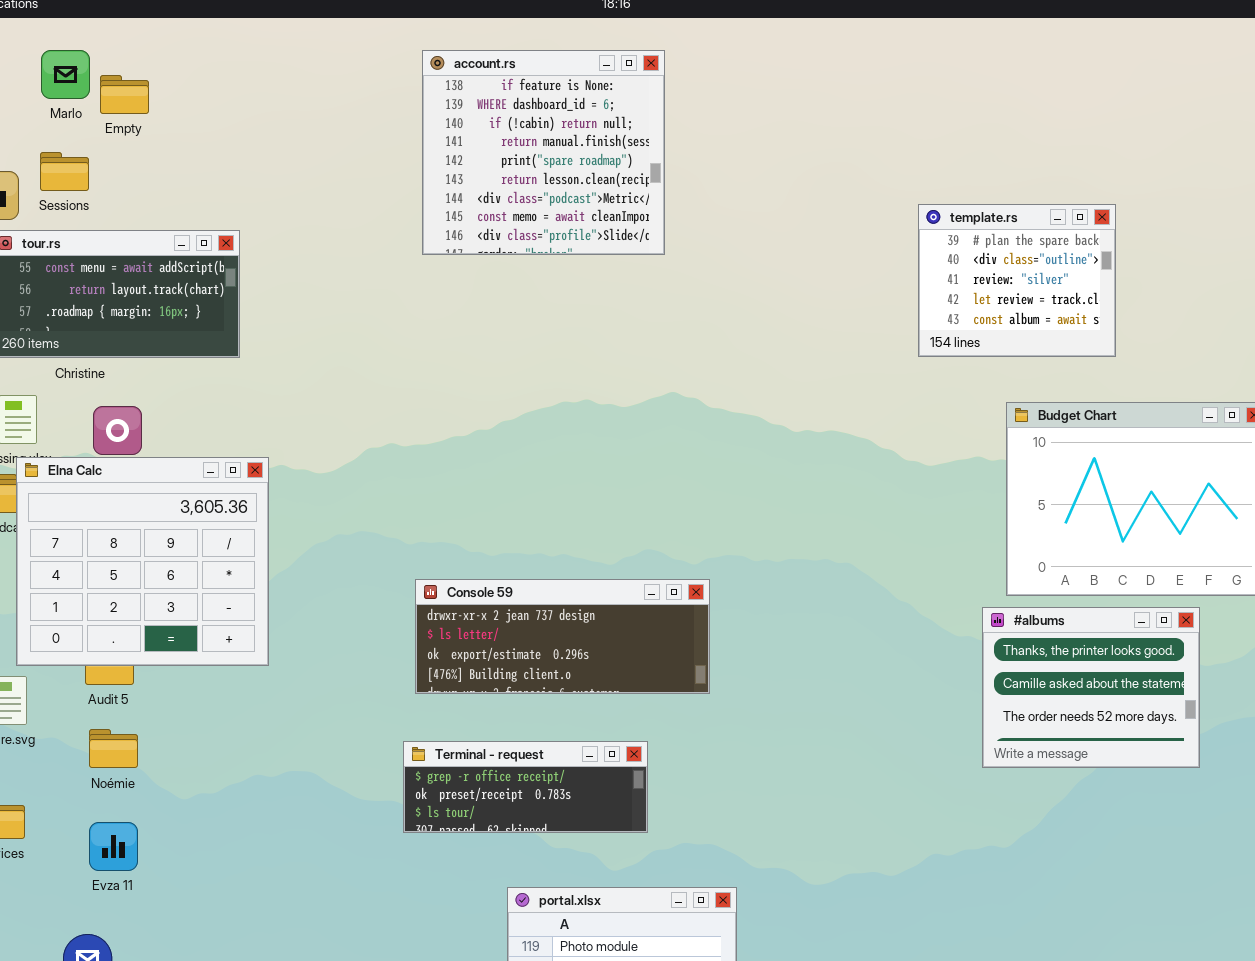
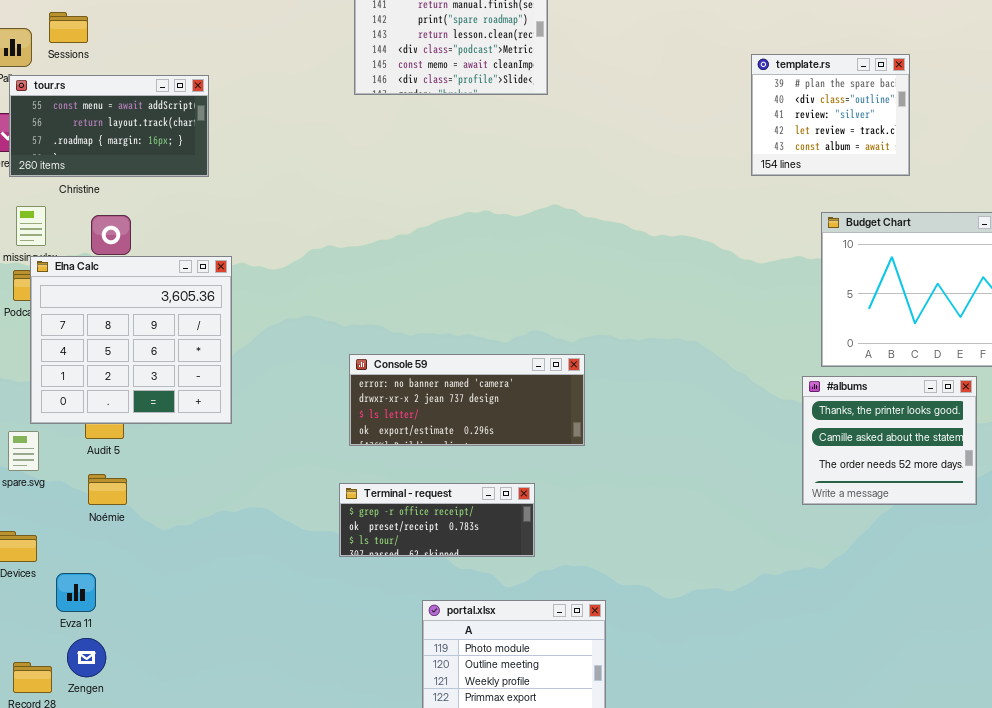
Console 59: [415,579,710,694] -> [349,354,585,446], scrolled up 1 row
Evza 11: [89,822,138,871] -> [56,573,96,612], moved

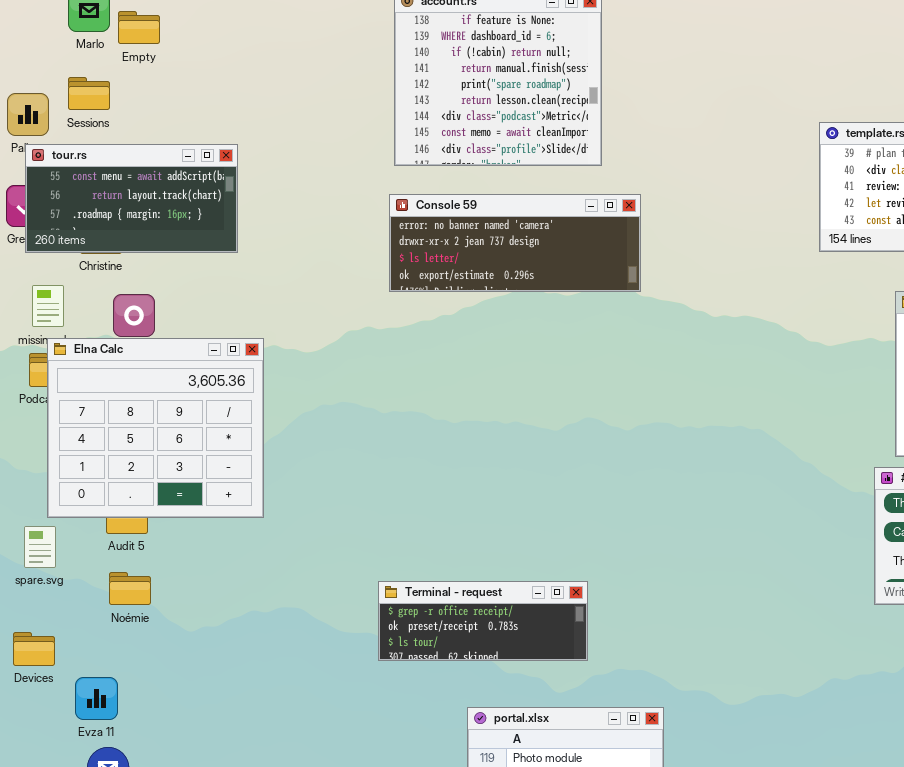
Console 59: [349,354,585,446] -> [389,194,641,292], moved

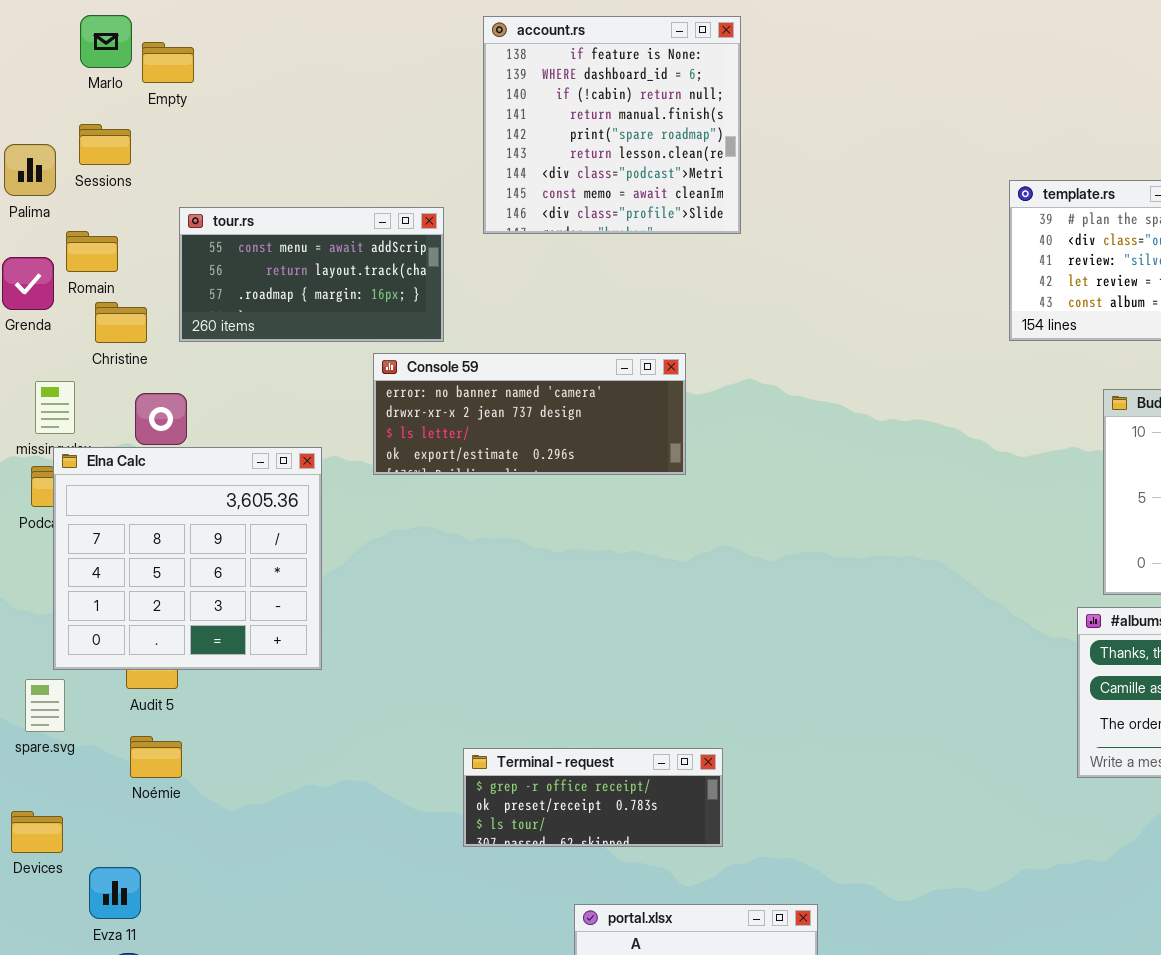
tour.rs: [25,144,238,253] -> [179,207,444,342], moved
Console 59: [389,194,641,292] -> [373,353,686,475], moved

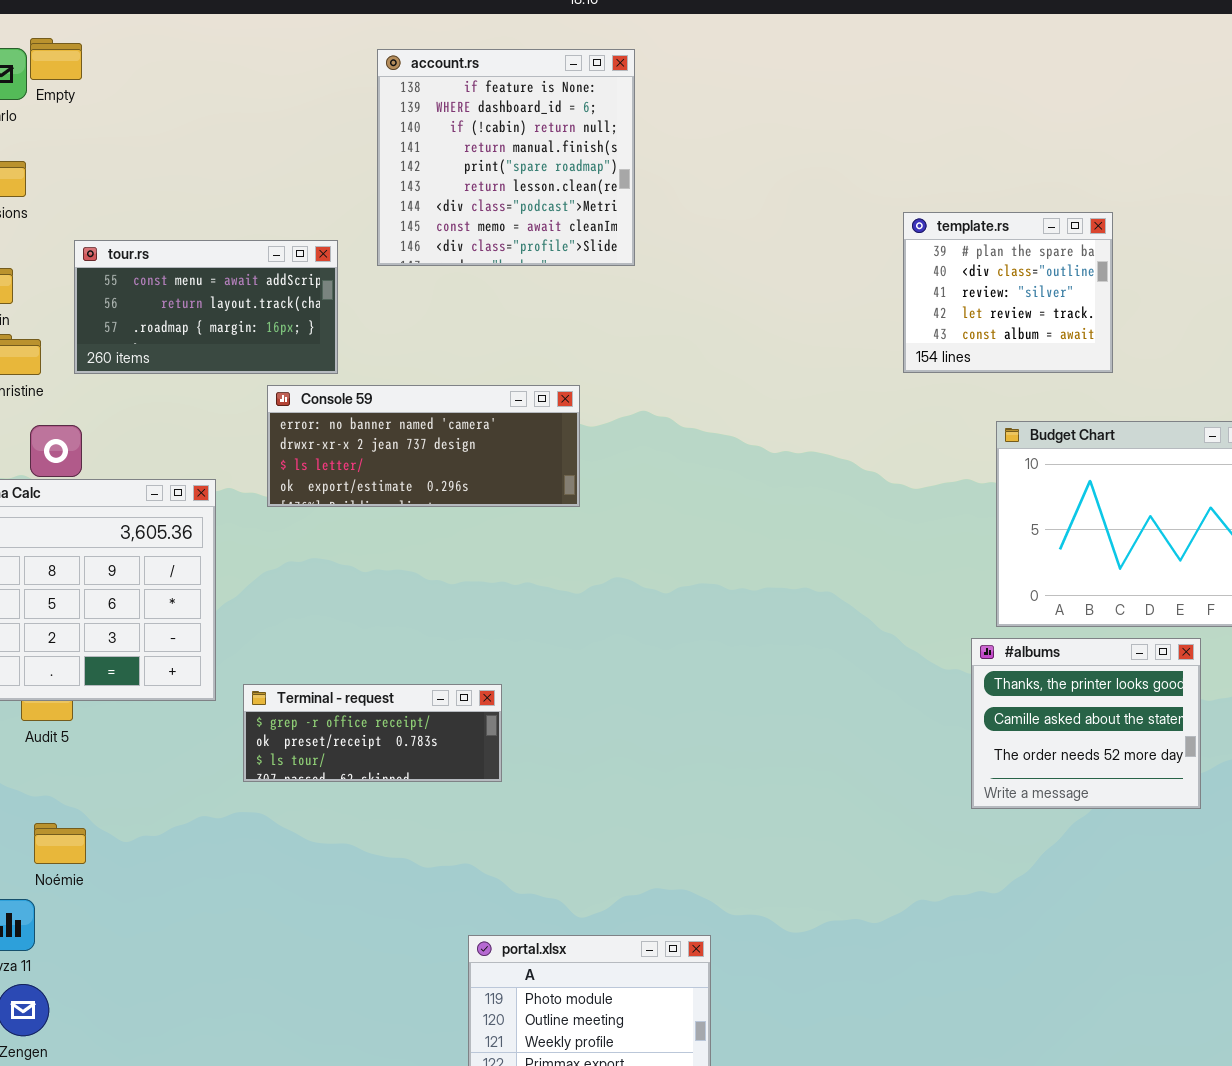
Empty: [142,42,194,83] -> [30,38,82,80], moved
Noémie: [130,736,182,778] -> [34,823,86,864], moved
Terminal - request: [463,748,723,847] -> [243,684,502,782], moved

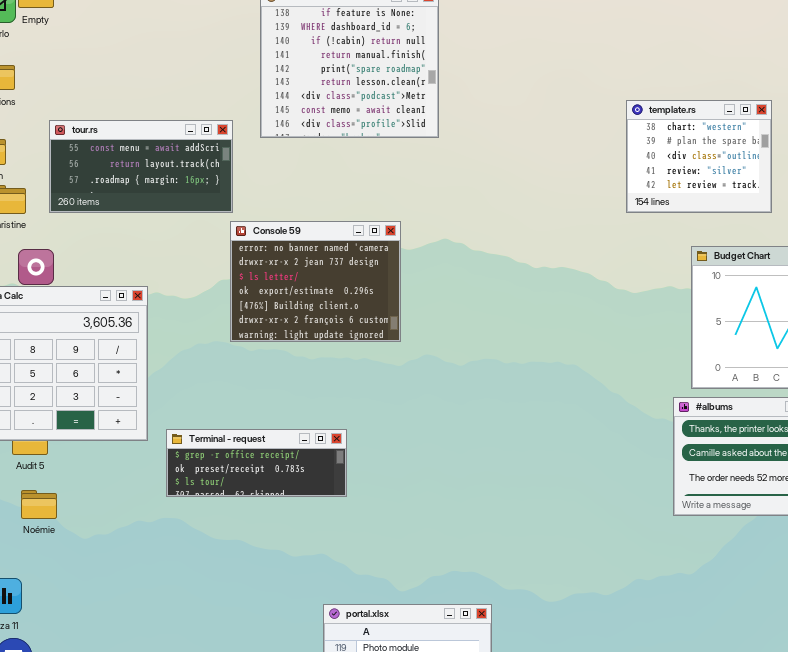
template.rs: [903,212,1113,373] -> [626,100,772,213], scrolled up 1 row
Console 59: [267,385,580,507] -> [230,221,401,342], resized
Noémie: [34,823,86,864] -> [21,490,57,519], moved

